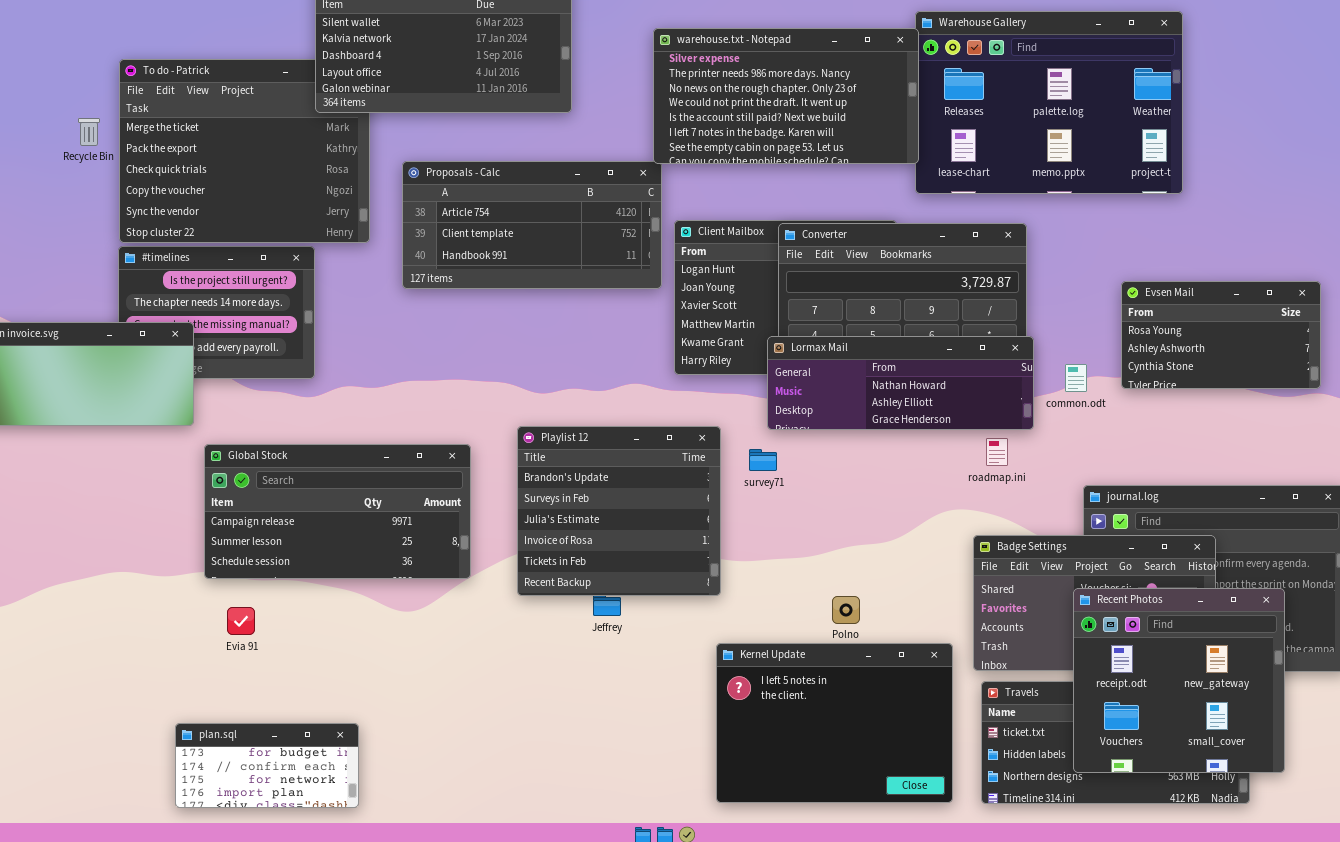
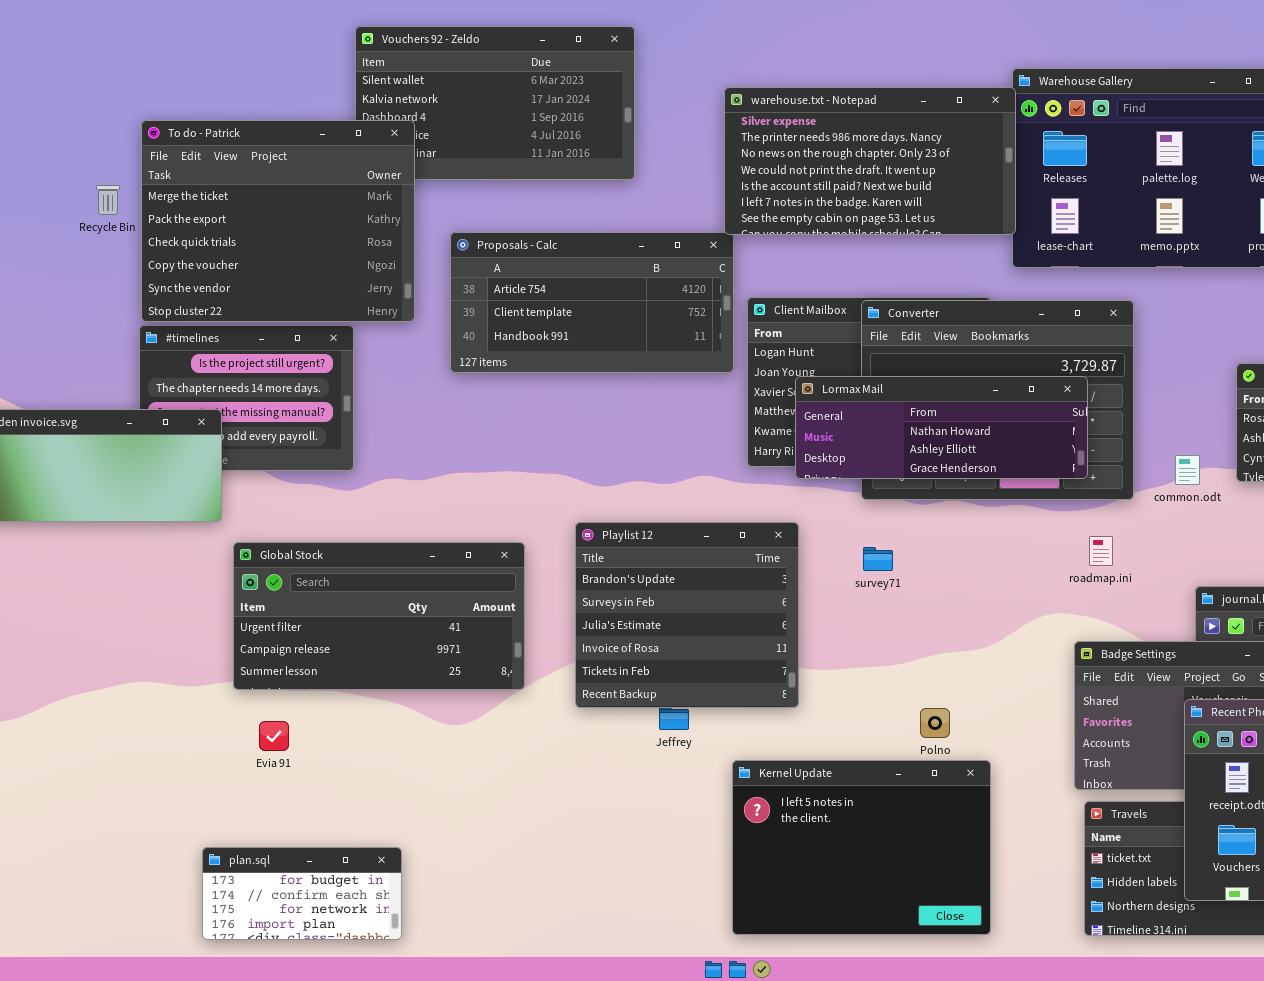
To do - Patrick: [119,59,370,243] -> [141,120,415,322], raised
Lormax Mail: [767,336,1034,430] -> [795,376,1088,479], moved
Global Stock: [204,444,471,579] -> [233,542,525,690], scrolled up 1 row
survey71: [749,449,777,471] -> [863,547,893,571], moved
Kernel Update: [716,643,953,803] -> [732,760,991,935], moved

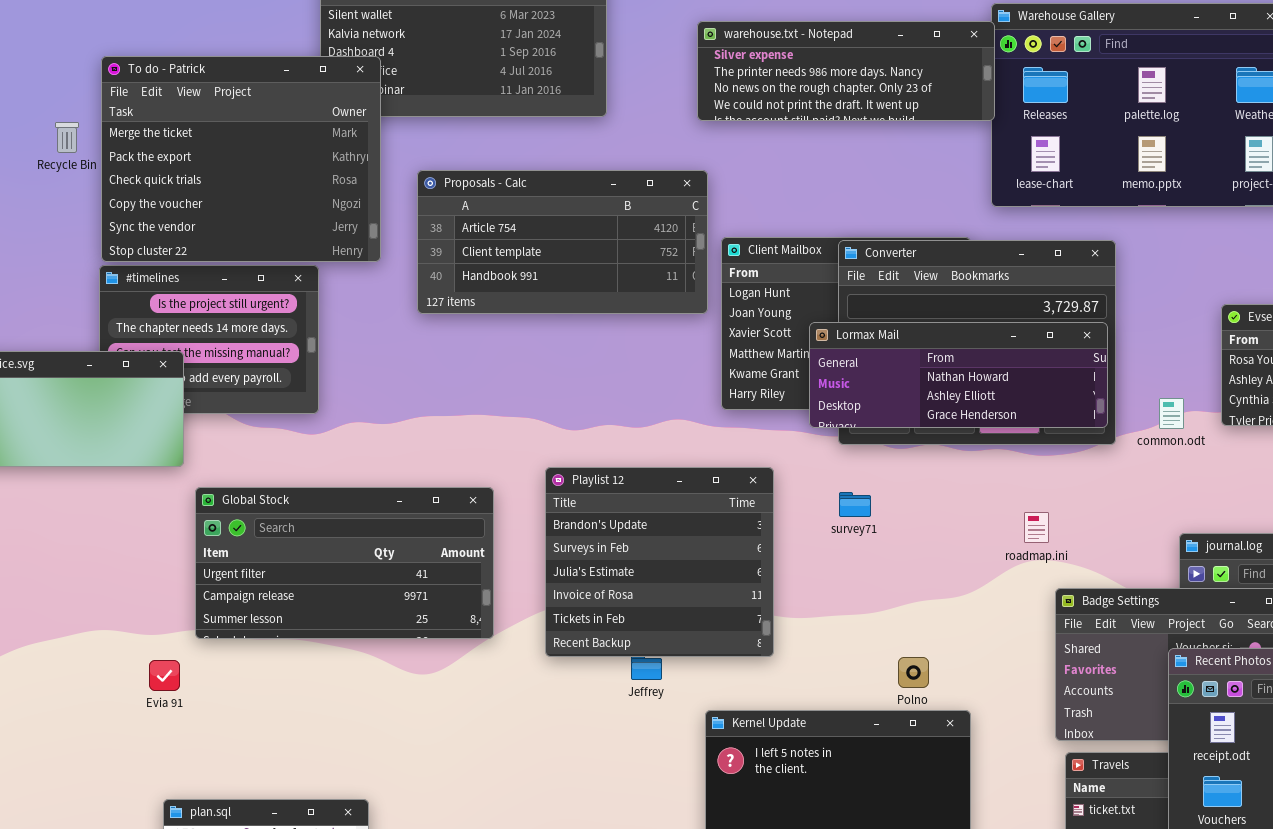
warehouse.txt - Notepad: [724,87,1016,235] -> [697,21,995,121], resized
Lormax Mail: [795,376,1088,479] -> [809,322,1108,428], moved
roadmap.ini: [1089,536,1113,566] -> [1024,512,1049,543], moved
Evia 91: [259,721,289,751] -> [149,660,180,691], moved

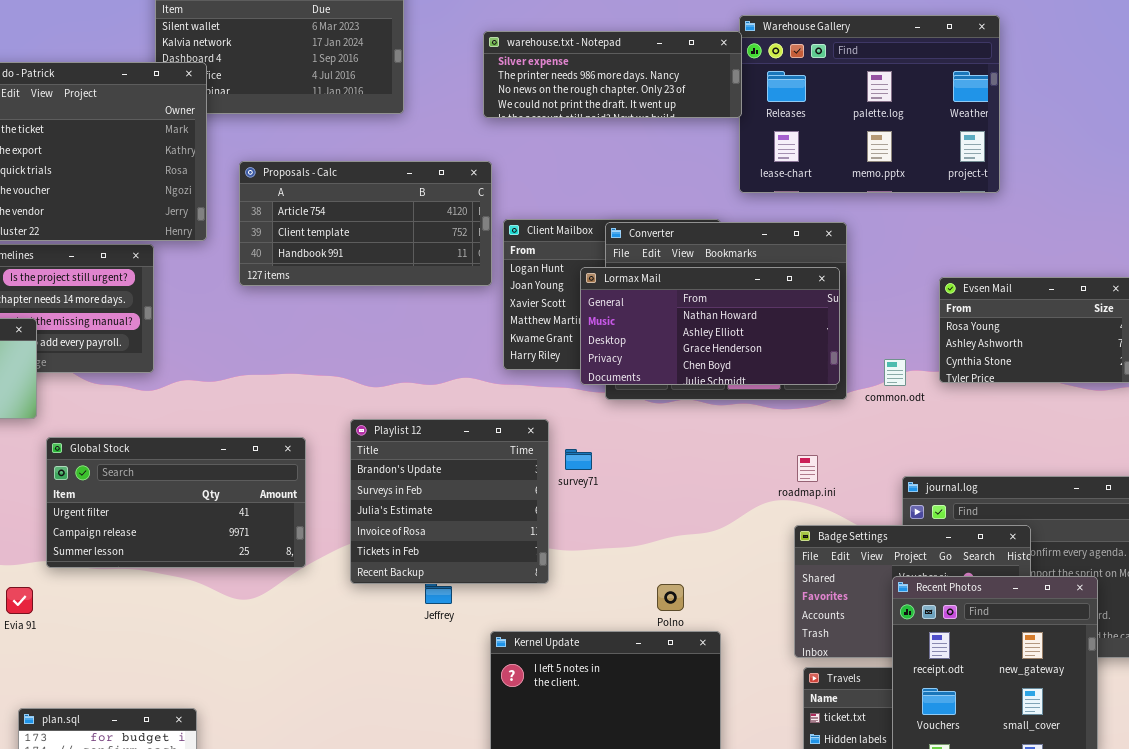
Lormax Mail: [809,322,1108,428] -> [580,267,840,385], resized
survey71: [839,492,871,517] -> [565,449,592,470], moved
roadmap.ini: [1024,512,1049,543] -> [797,455,818,482], moved

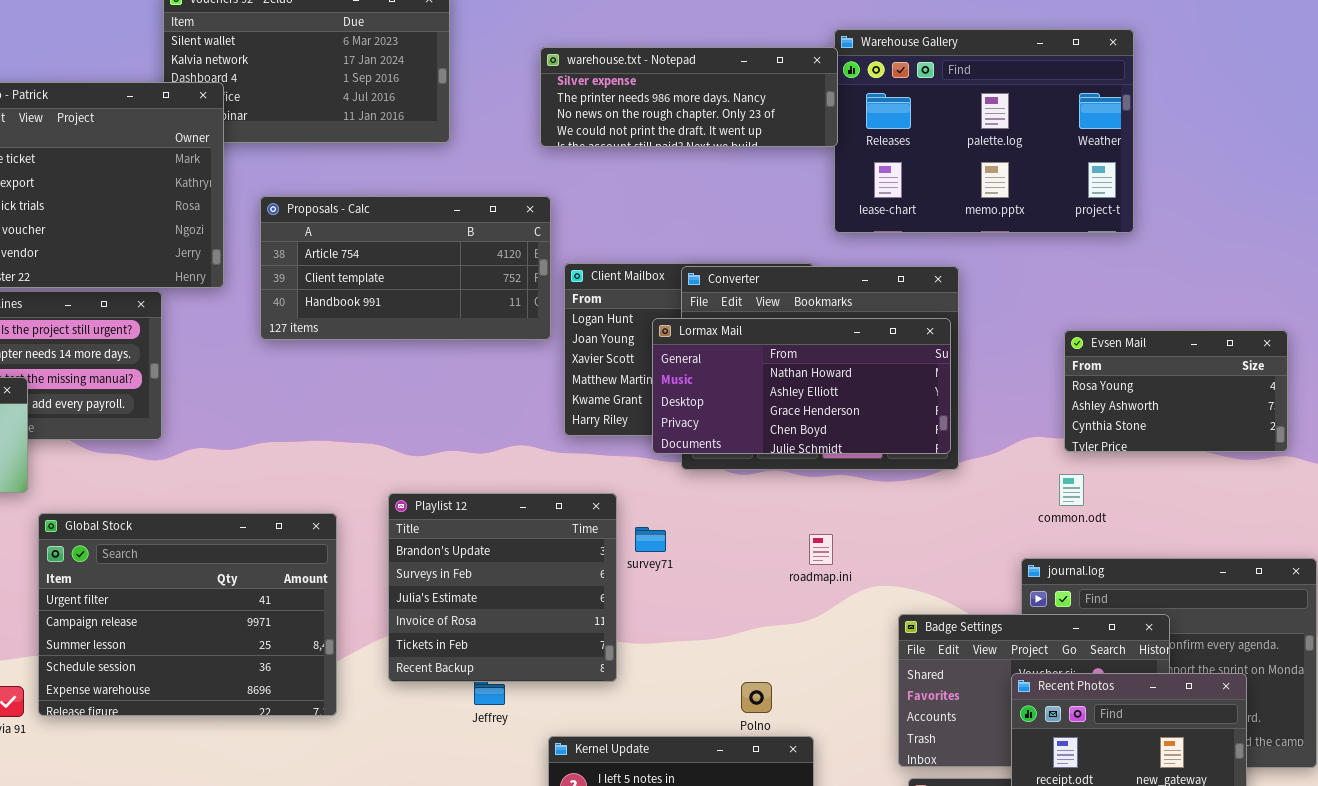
common.odt: [884,359,906,386] -> [1059,474,1084,506], moved
Global Stock: [46,437,306,568] -> [38,513,337,716], resized
roadmap.ini: [797,455,818,482] -> [809,534,833,565], moved

